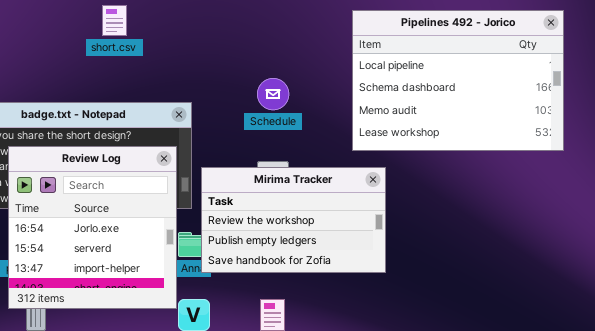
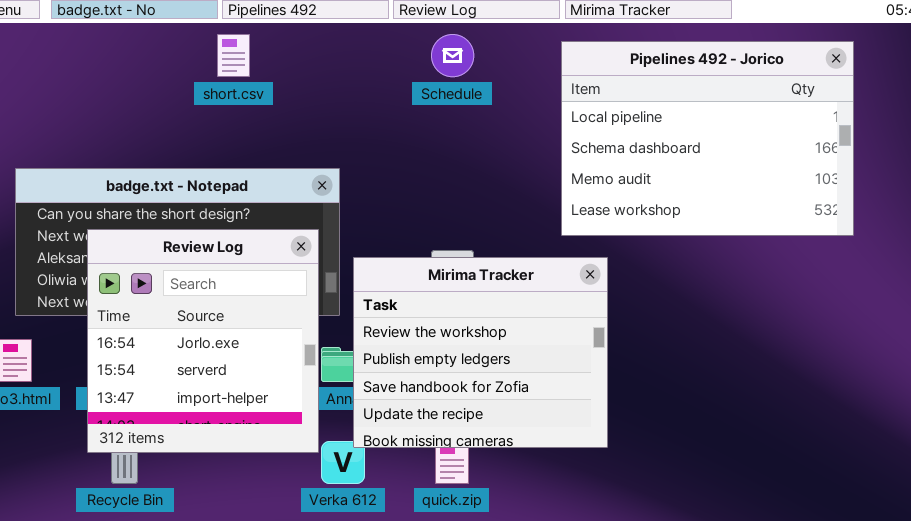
Schedule: [257,78,289,110] -> [431,34,474,77], moved
Mirima Tracker: [201,167,386,273] -> [353,257,608,448], resized

